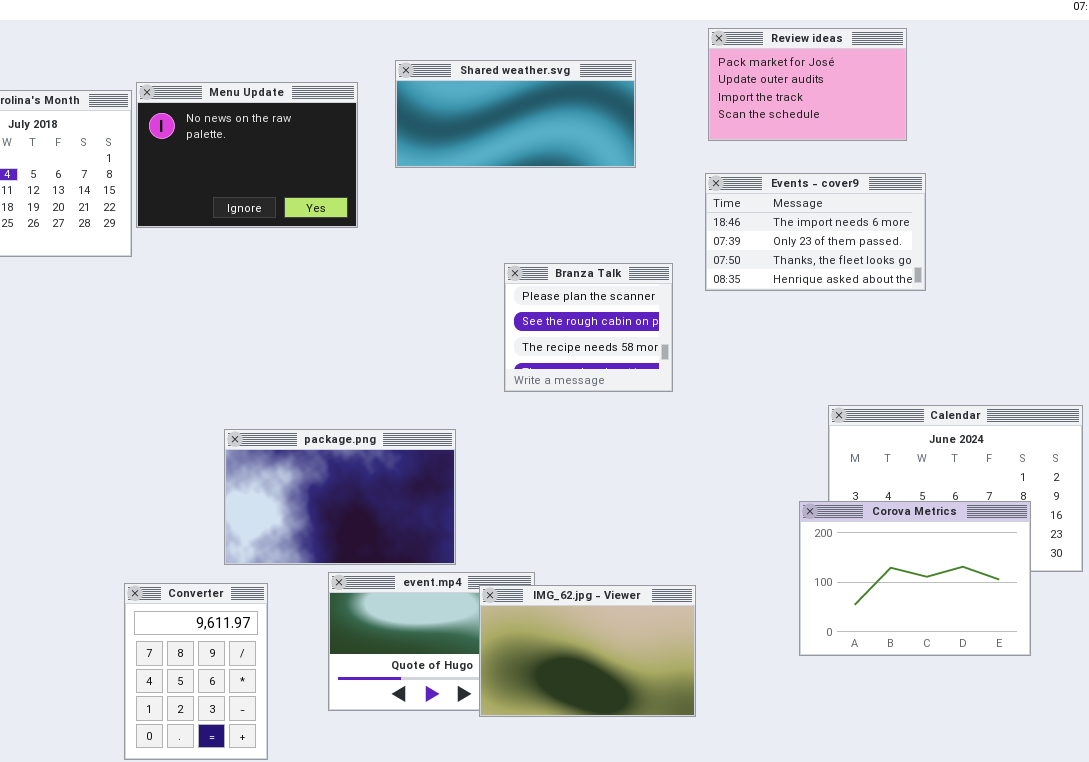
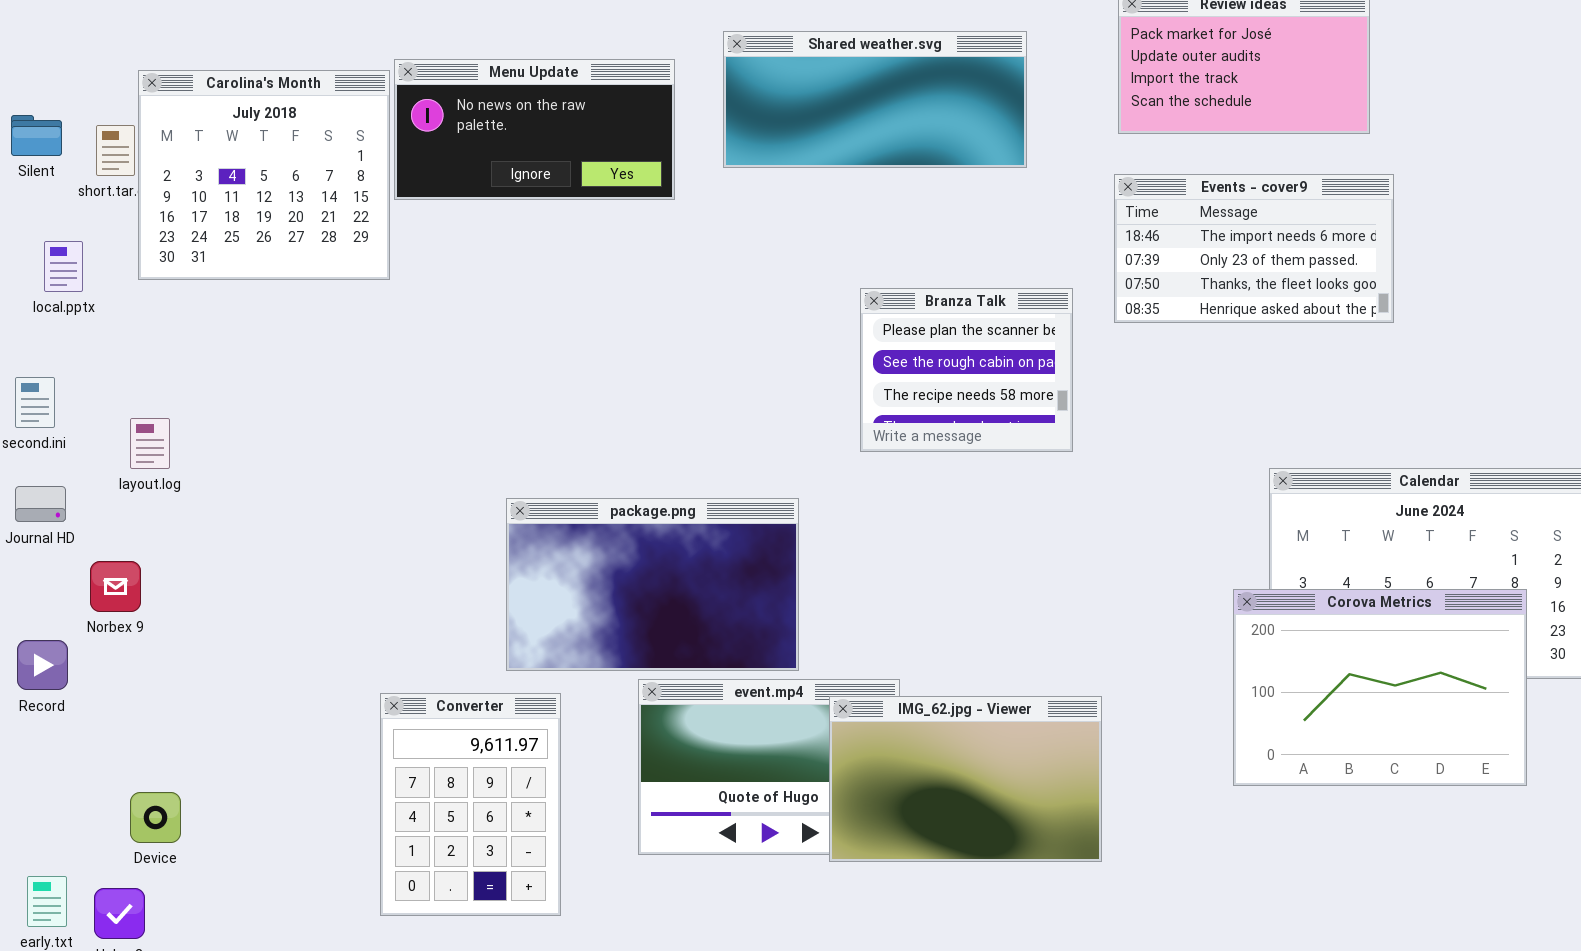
Menu Update: [136,82,358,228] -> [394,59,675,200], resized

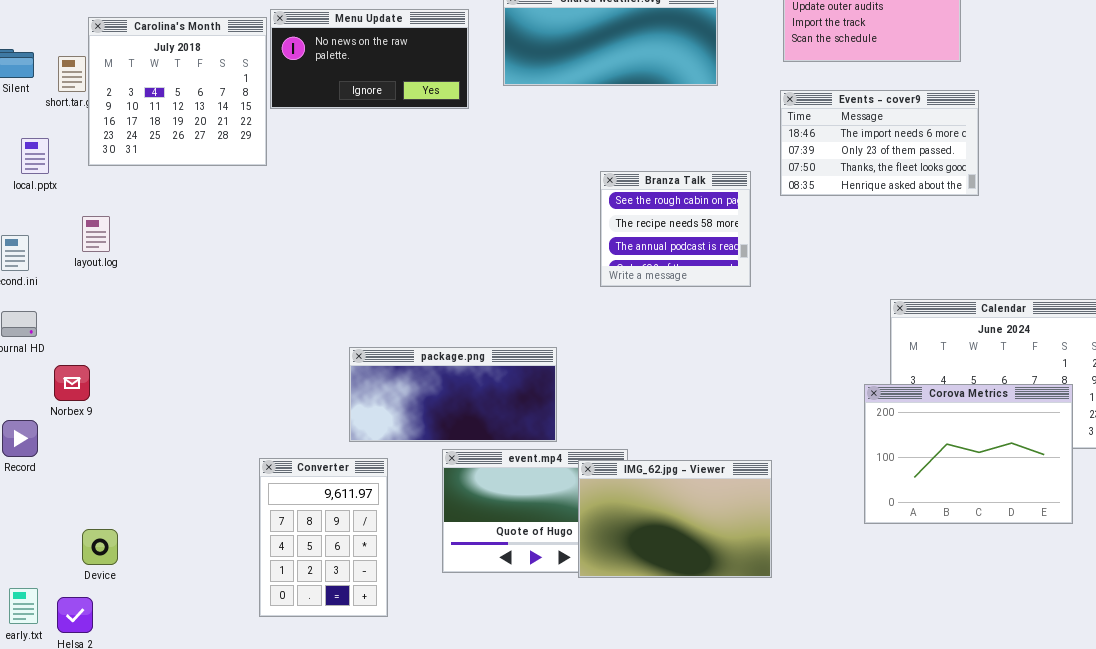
Branza Talk: [860,288,1073,452] -> [600,171,751,287], scrolled down 1 row
layout.log: [130,418,170,469] -> [82,216,110,252], moved
package.png: [506,498,799,671] -> [349,347,557,442], resized

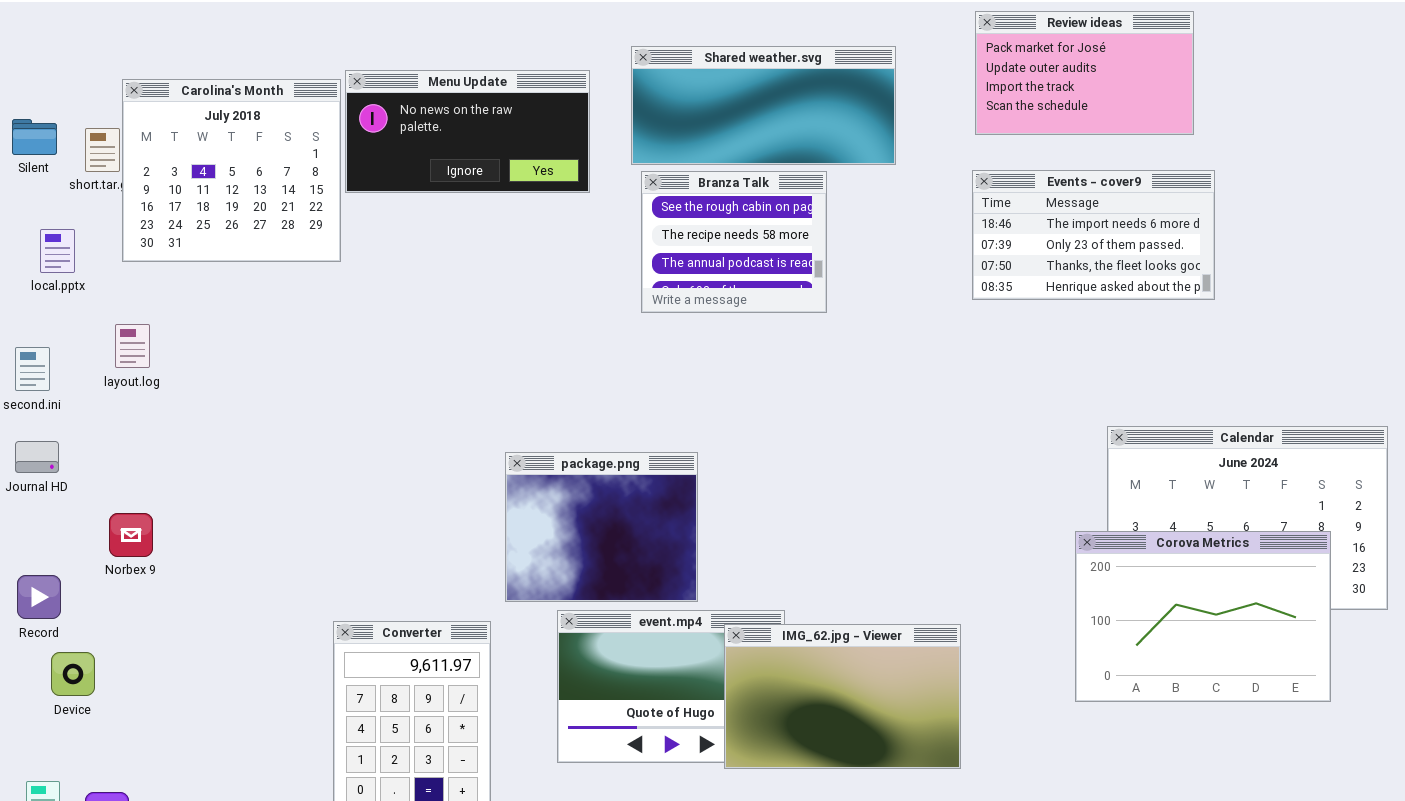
Branza Talk: [600,171,751,287] -> [641,171,827,313], moved
package.png: [349,347,557,442] -> [505,452,698,602], resized
Norbex 9: [54,365,90,401] -> [109,513,153,557], moved
Device: [82,529,118,565] -> [51,652,95,696], moved

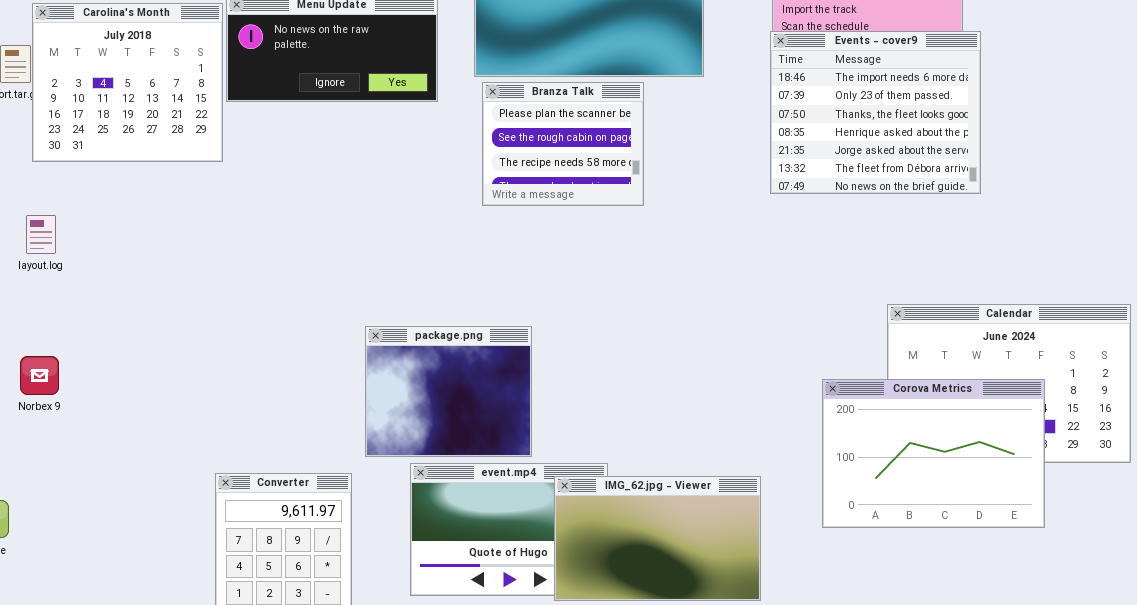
Events - cover9: [972,170,1215,300] -> [770,31,981,194], resized
Branza Talk: [641,171,827,313] -> [482,82,644,206], scrolled up 1 row
Norbex 9: [109,513,153,557] -> [20,356,59,395], moved
Corova Metrics: [1075,531,1331,702] -> [822,379,1045,528], moved

